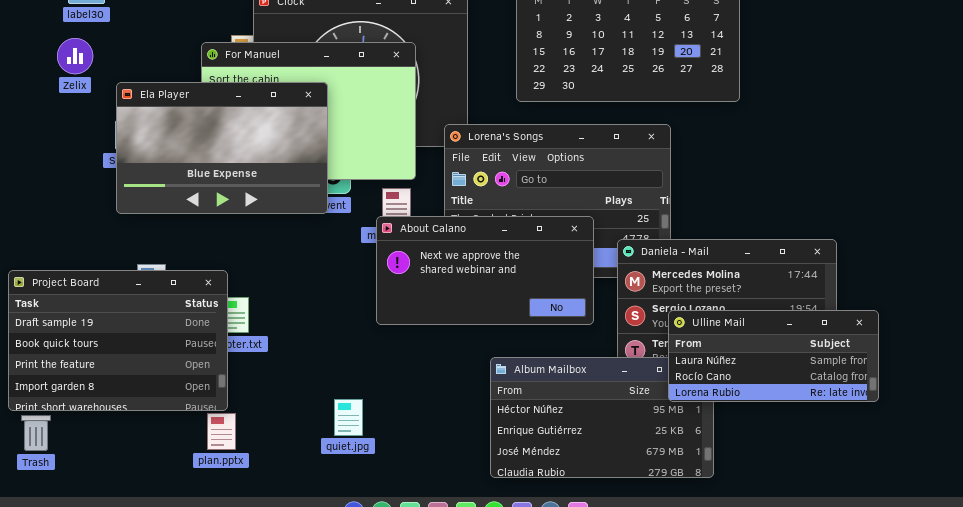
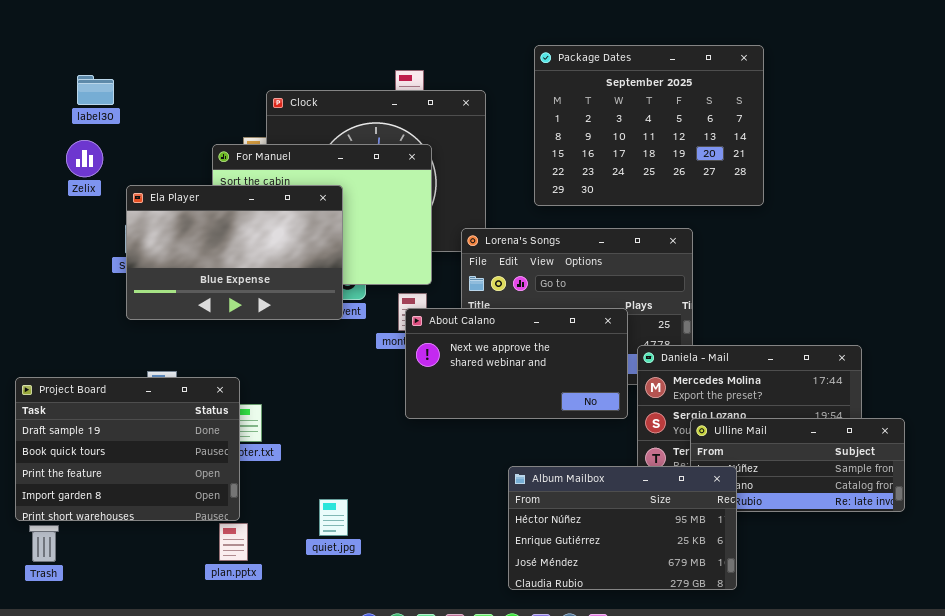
About Calano: [376,216,594,325] -> [405,308,628,419], moved
Album Mailbox: [490,357,714,478] -> [508,466,737,590], raised
quiet.jpg: [334,399,363,436] -> [319,499,348,536], moved

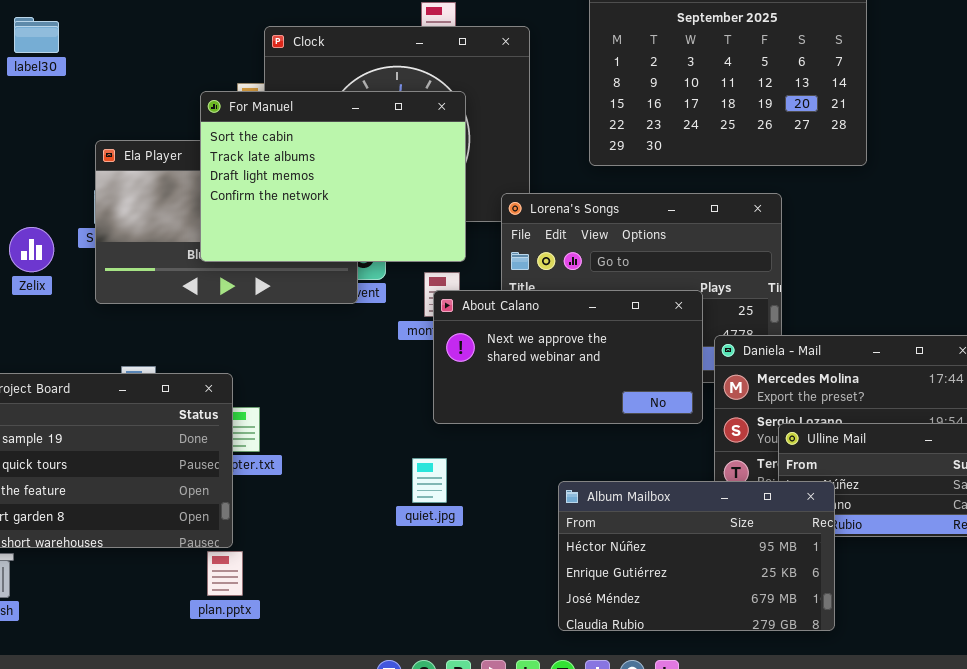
label30: [77,75,114,105] -> [14,17,59,53], moved
Zelix: [66,140,103,177] -> [9,227,54,272], moved
For Manuel: [212,144,432,285] -> [200,91,466,262], raised
quiet.jpg: [319,499,348,536] -> [412,458,447,503], moved

